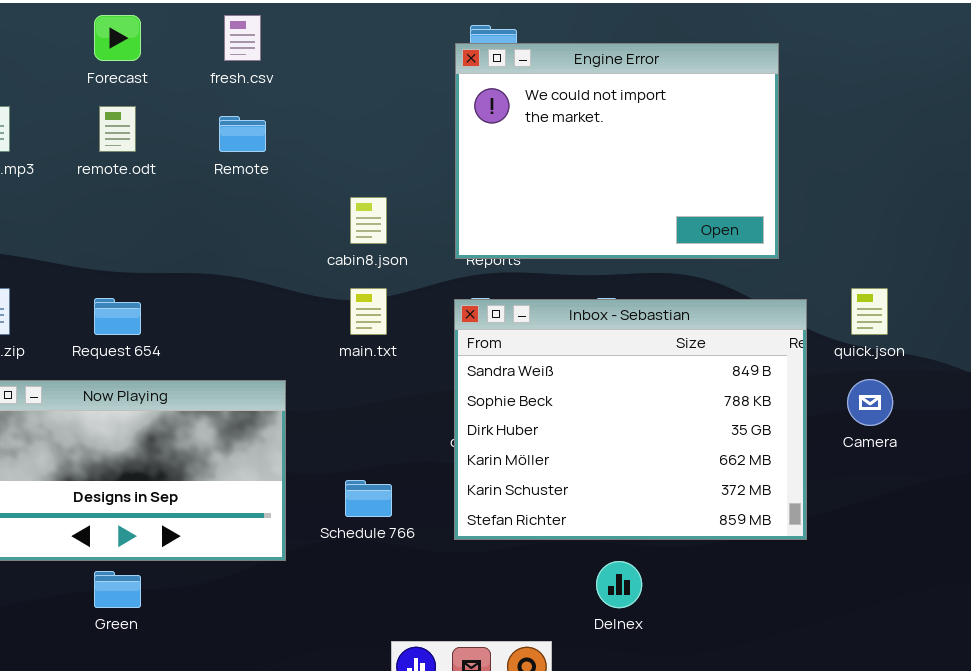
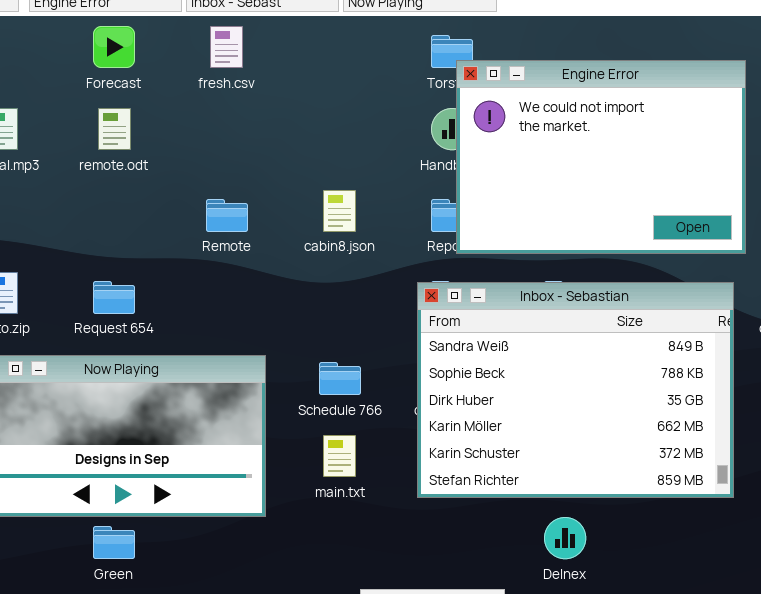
Engine Error: [455,43,779,259] -> [456,60,746,254], moved
Remote: [219,116,266,152] -> [206,199,248,232], moved
main.txt: [350,288,387,335] -> [323,435,356,477], moved
Schedule 766: [345,480,392,517] -> [319,362,361,395], moved

